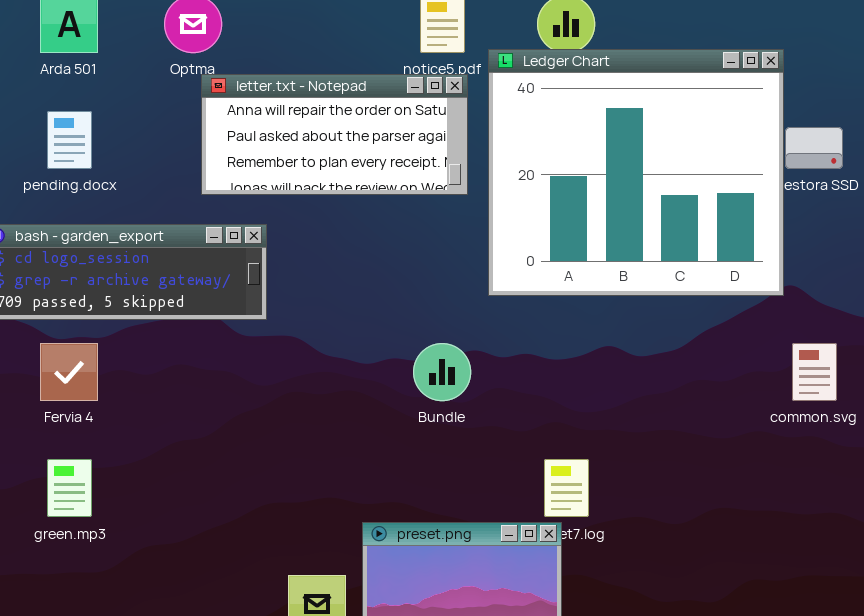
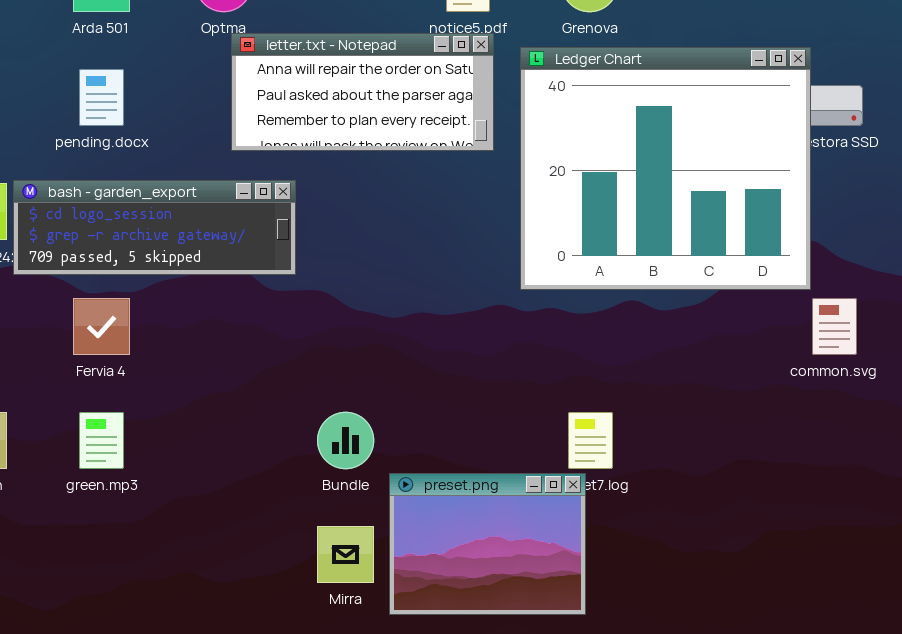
Ledger Chart: [488,49,784,296] -> [520,47,811,290], moved
Bundle: [413,343,471,401] -> [317,412,374,469], moved

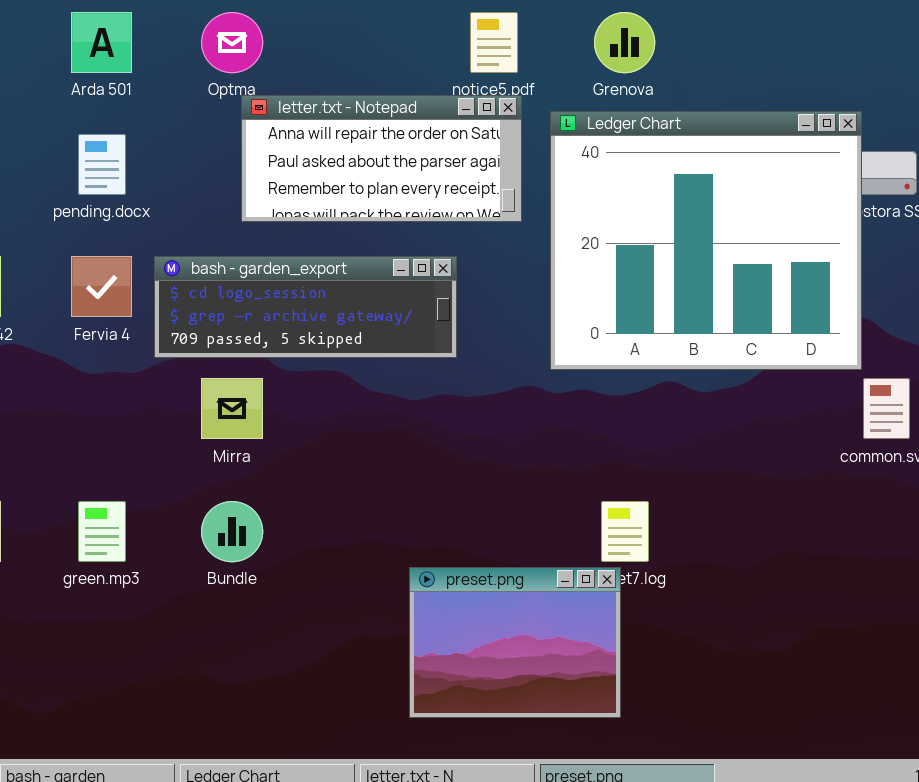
bash - garden_export: [13,180,296,275] -> [154,256,457,358], moved
Fervia 4: [73,298,130,355] -> [71,256,132,317], moved
Bundle: [317,412,374,469] -> [201,501,263,562], moved
Mirra: [317,526,374,583] -> [201,378,263,439], moved

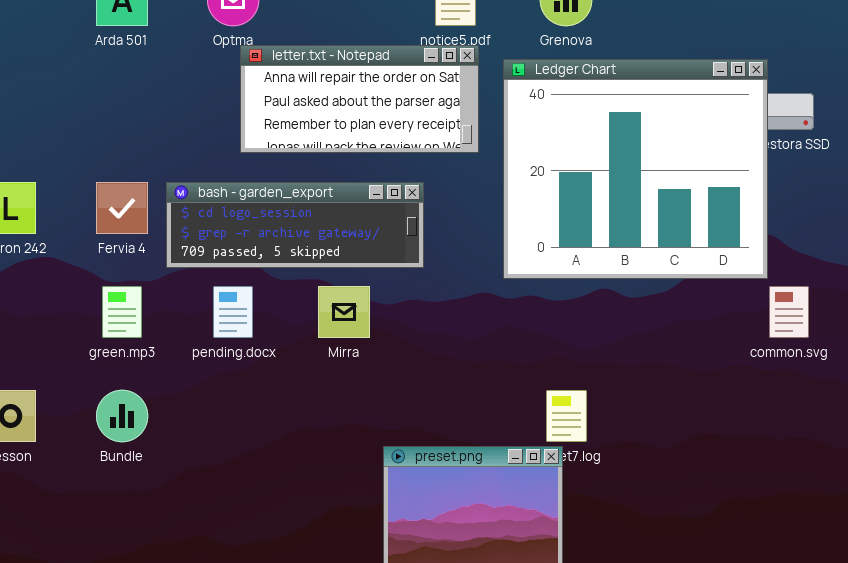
pending.docx: [78,134,126,195] -> [213,286,253,338], moved
Mirra: [201,378,263,439] -> [318,286,370,338], moved
green.mp3: [78,501,126,562] -> [102,286,142,338], moved
Bundle: [201,501,263,562] -> [96,390,148,442], moved

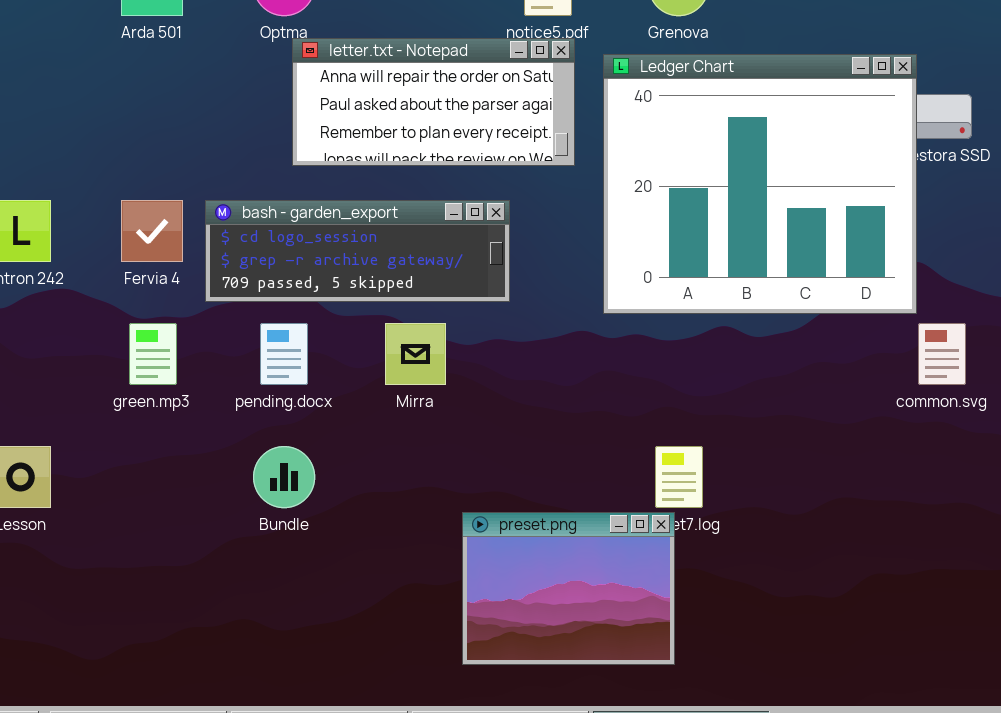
Bundle: [96,390,148,442] -> [253,446,315,508], moved

